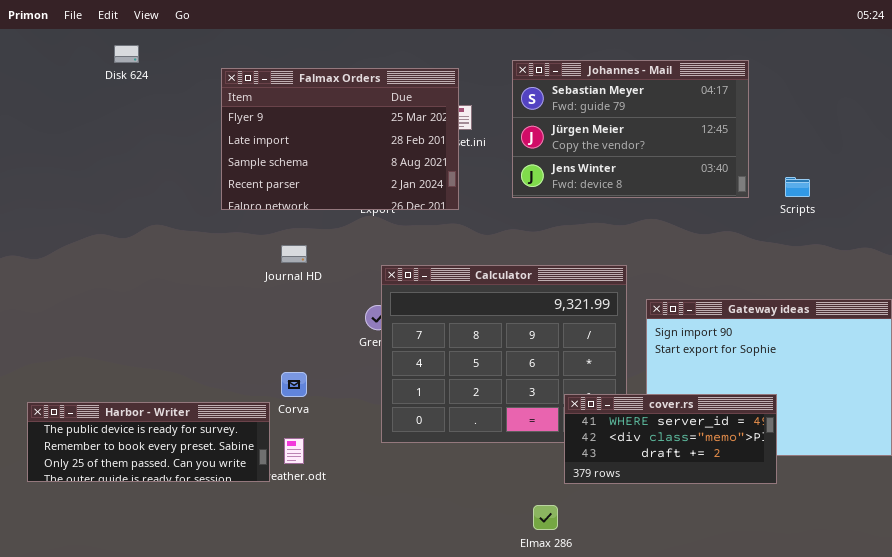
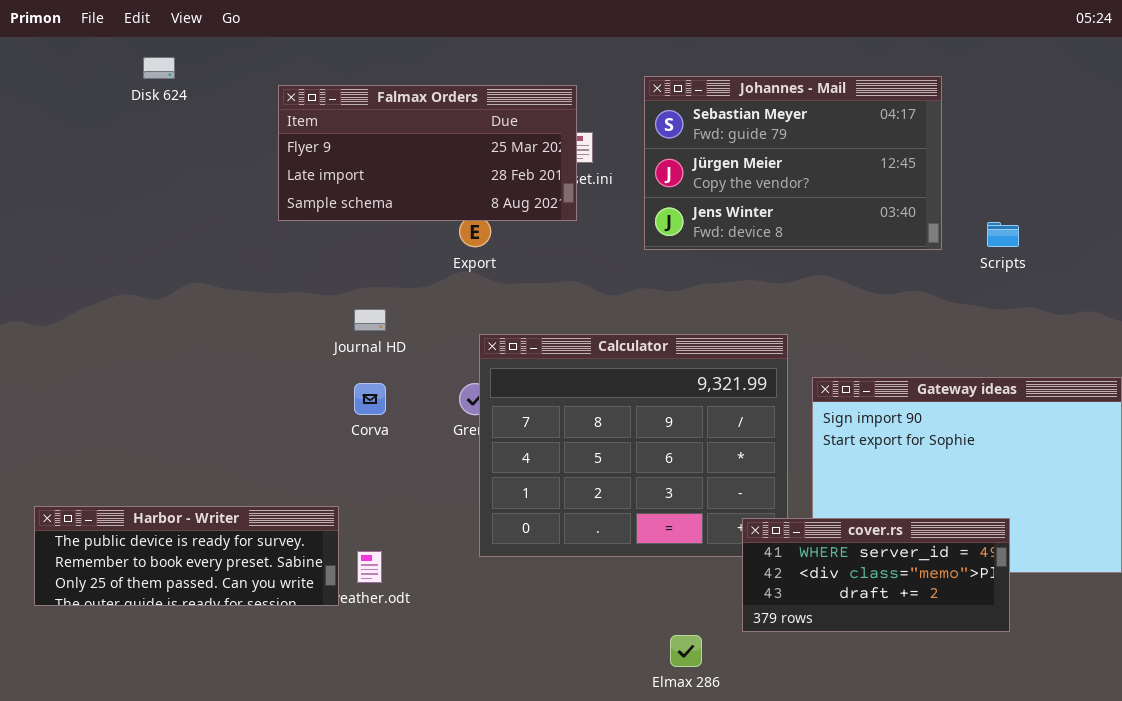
Falmax Orders: [221,68,459,210] -> [278,85,577,221], resized
Corva: [281,372,307,397] -> [354,383,386,415], moved
cover.rs: [564,394,777,484] -> [742,518,1010,632], moved

